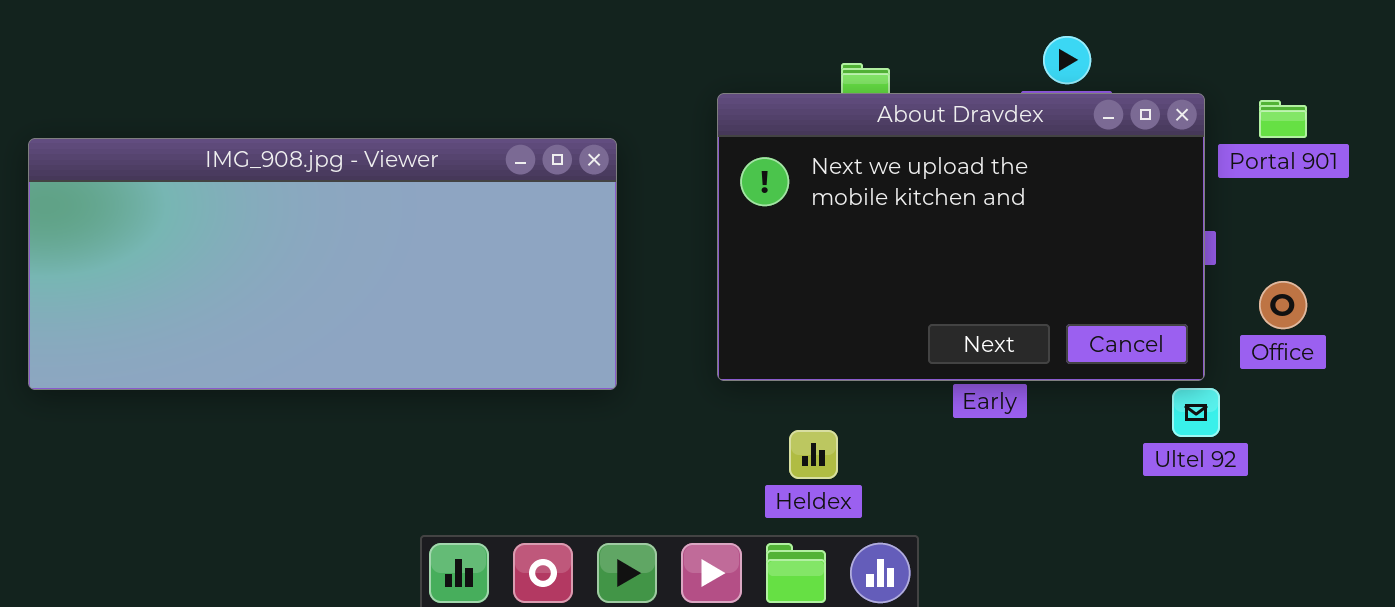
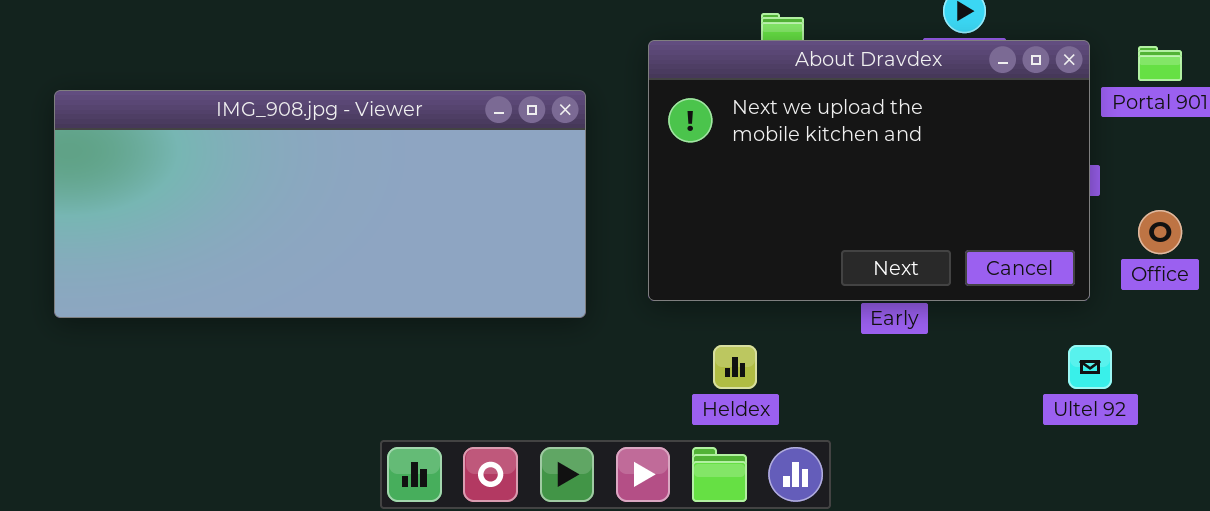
IMG_908.jpg - Viewer: [28,138,617,390] -> [54,90,586,318], moved
Ultel 92: [1172,388,1220,437] -> [1068,345,1112,389], moved

